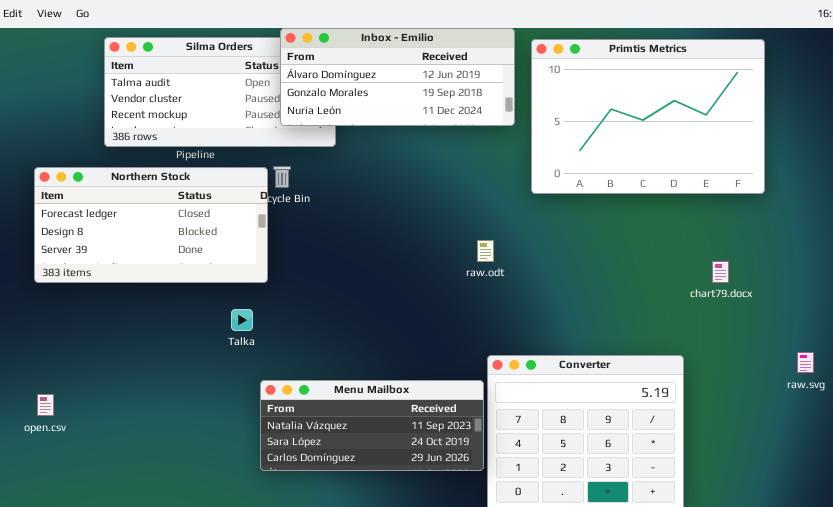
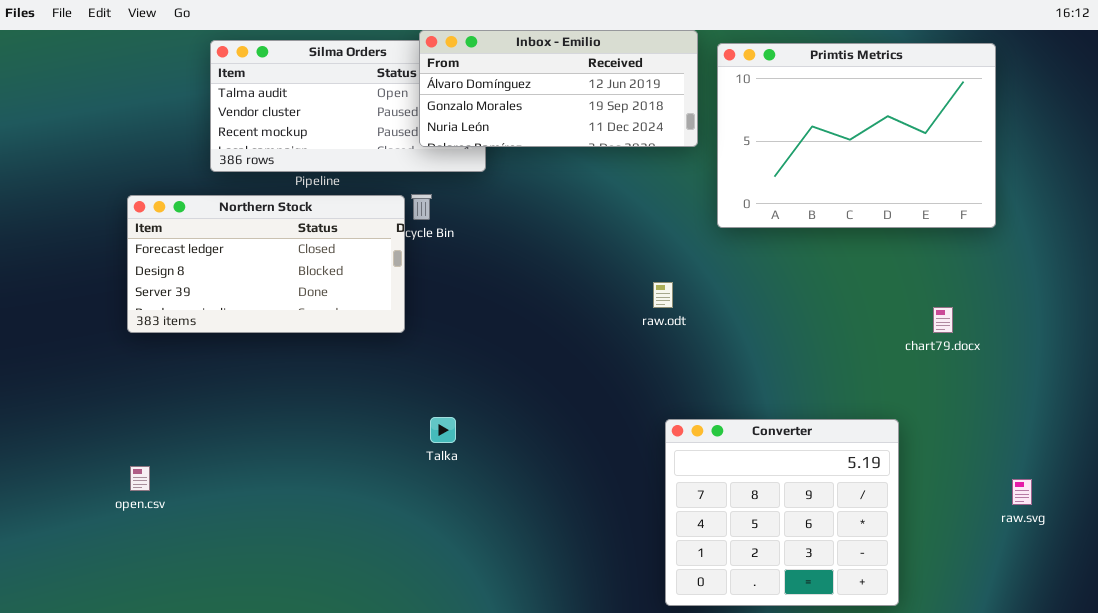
Talka: [231,309,253,331] -> [430,417,456,443], moved
raw.svg: [797,352,814,373] -> [1012,479,1032,505], moved
Menu Mailbox: [260,380,484,471] -> none, closed

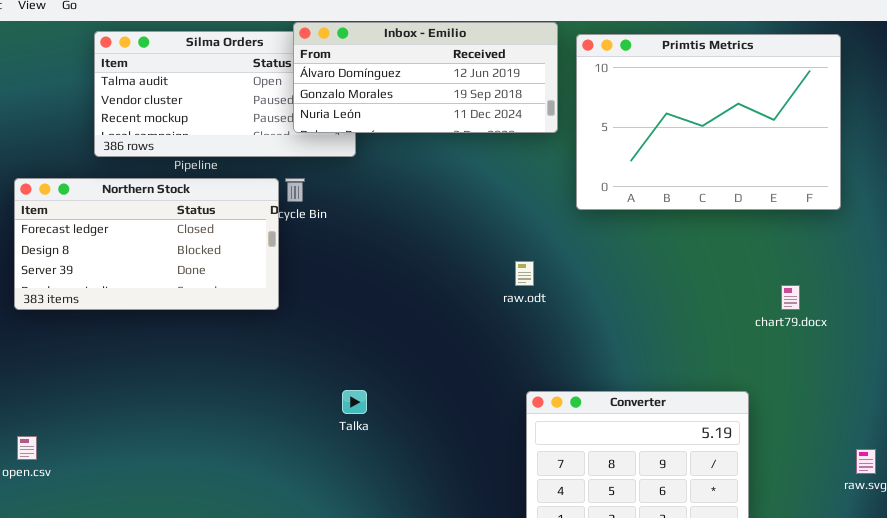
Talka: [430,417,456,443] -> [342,390,367,414], moved

